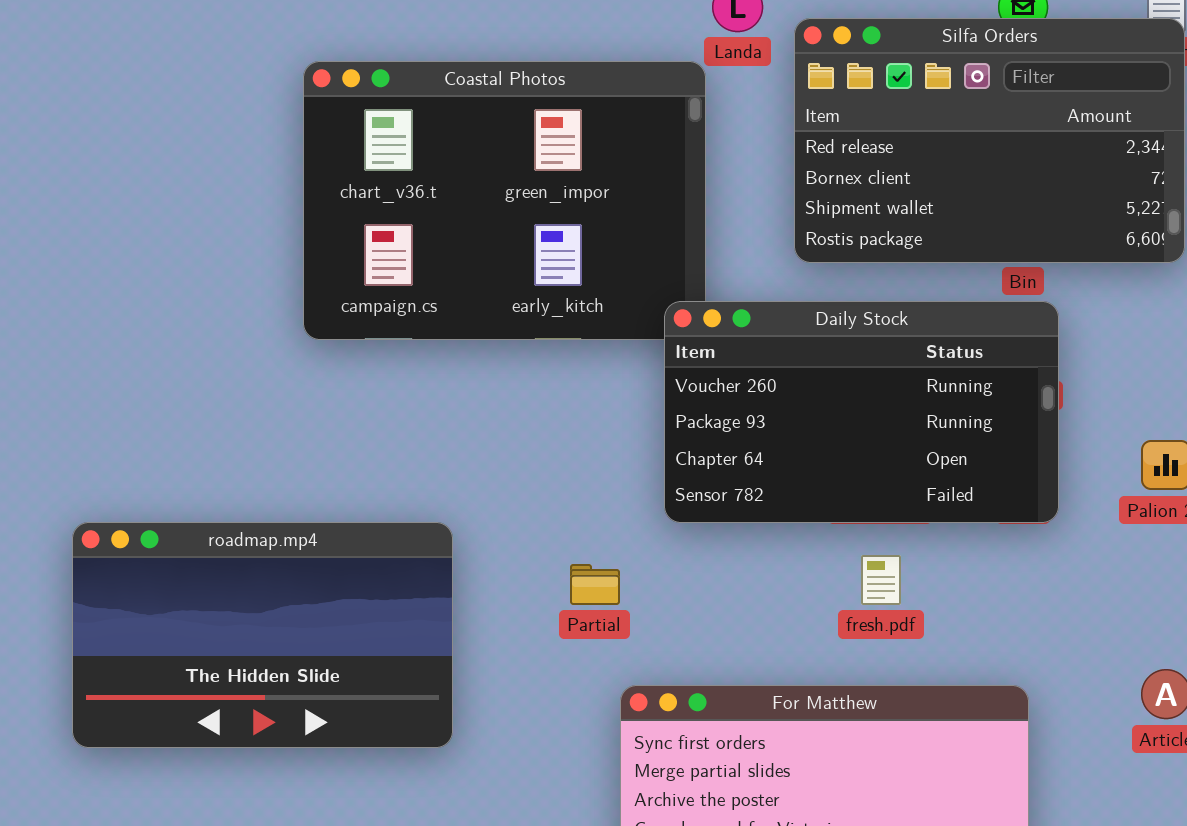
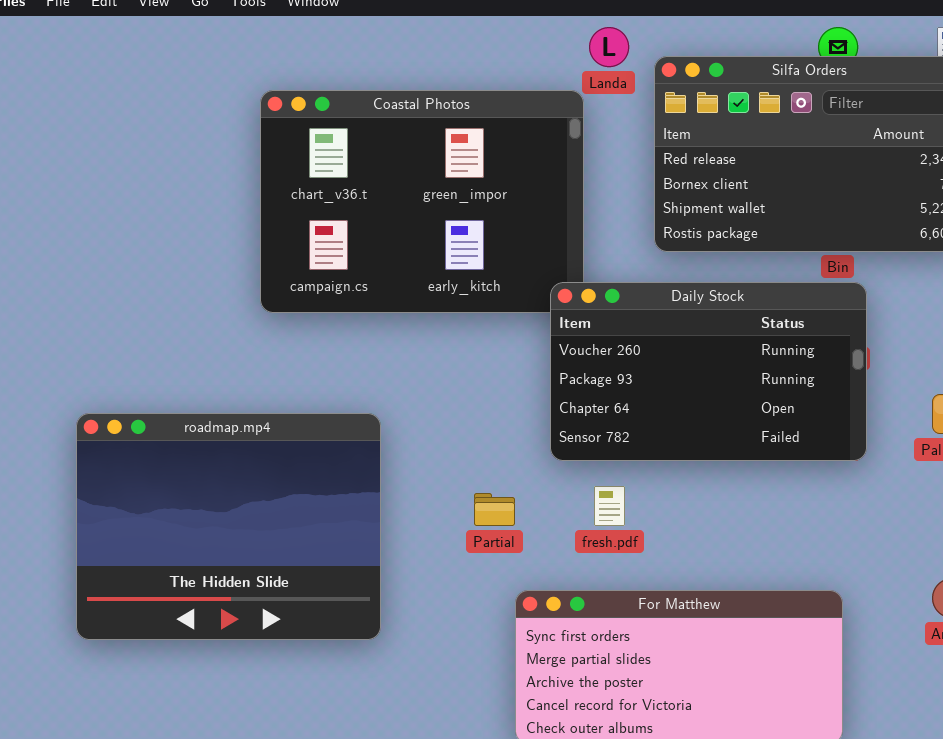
roadmap.mp4: [72,522,453,748] -> [76,413,381,640], resized
fresh.pdf: [861,555,901,605] -> [594,486,625,526], moved

